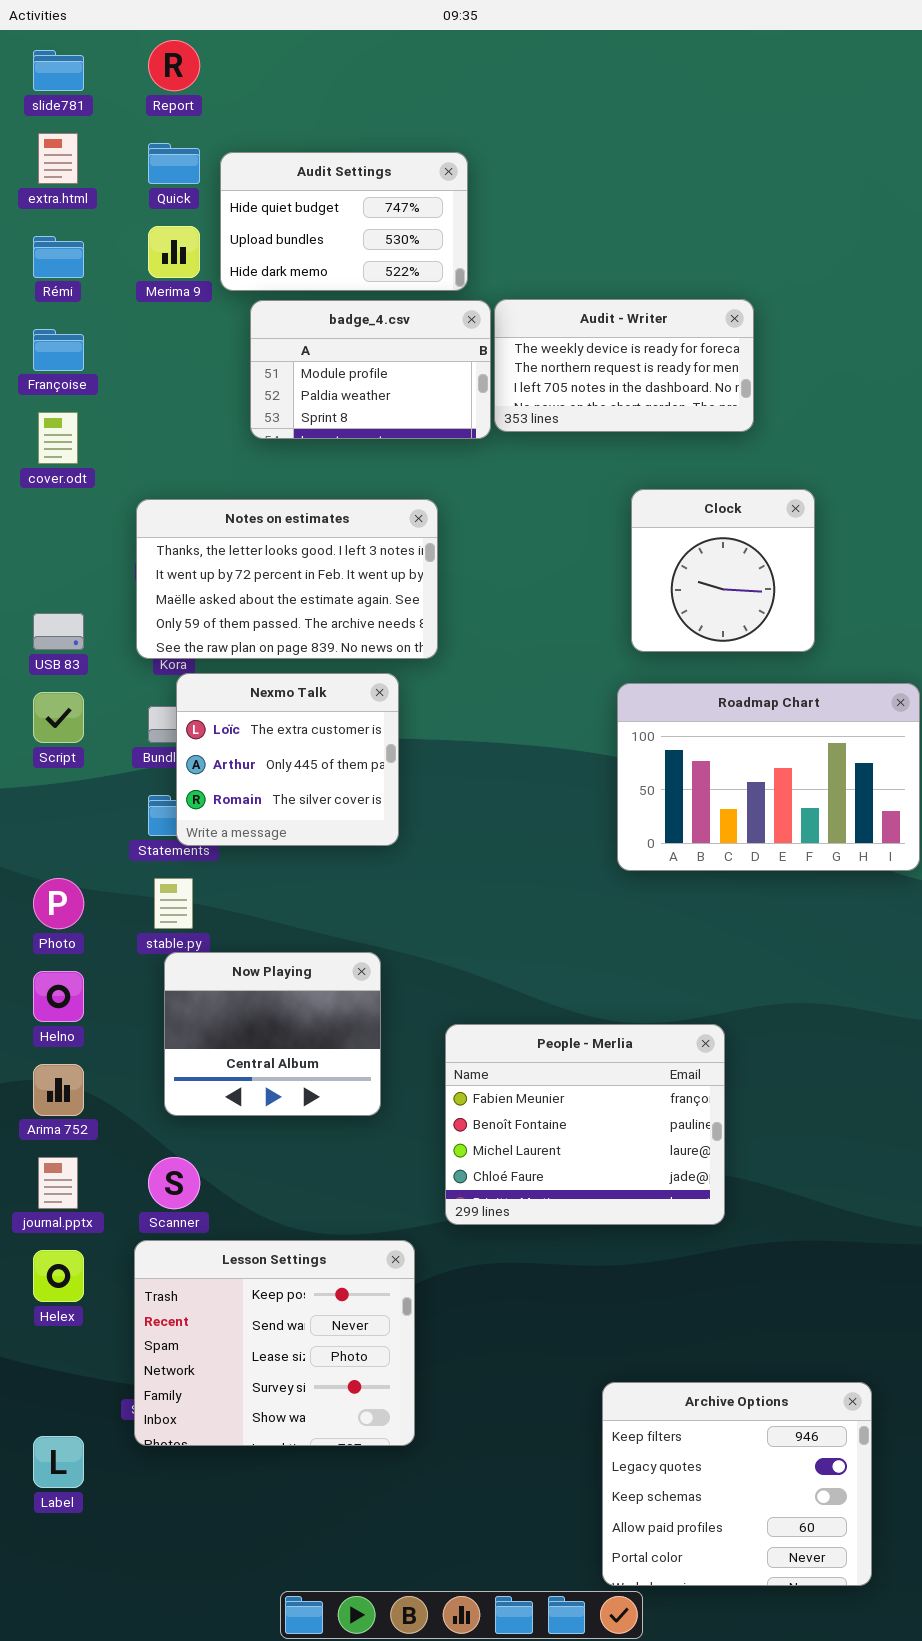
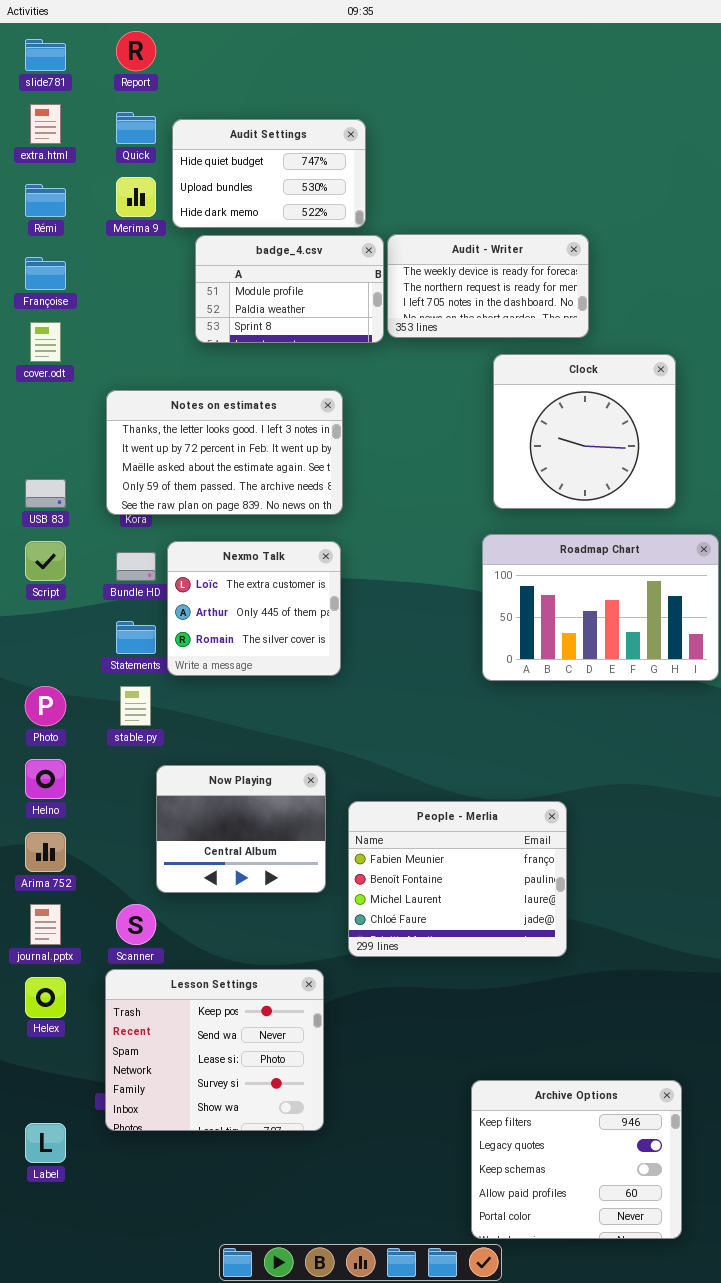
Clock: [631,489,815,652] -> [493,354,676,509], resized
Nexmo Talk: [176,673,399,846] -> [167,541,341,676], moved
Now Playing: [164,952,381,1116] -> [156,765,326,893], moved

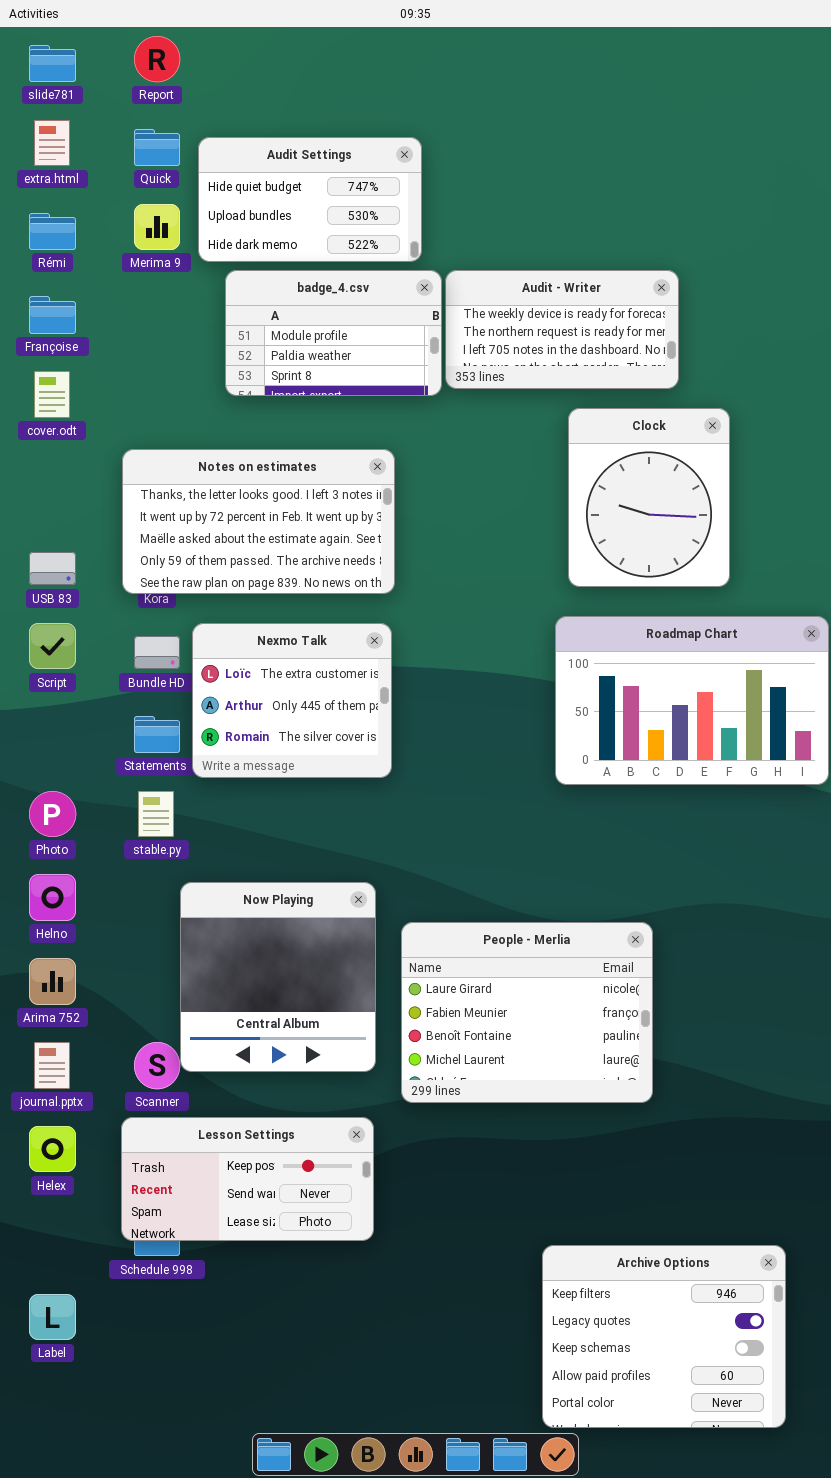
Clock: [493,354,676,509] -> [568,408,730,587], resized
Now Playing: [156,765,326,893] -> [180,882,376,1072], resized
People - Merlia: [348,801,567,957] -> [401,922,653,1103], scrolled up 1 row
Lesson Settings: [105,969,324,1131] -> [121,1117,374,1241], resized

